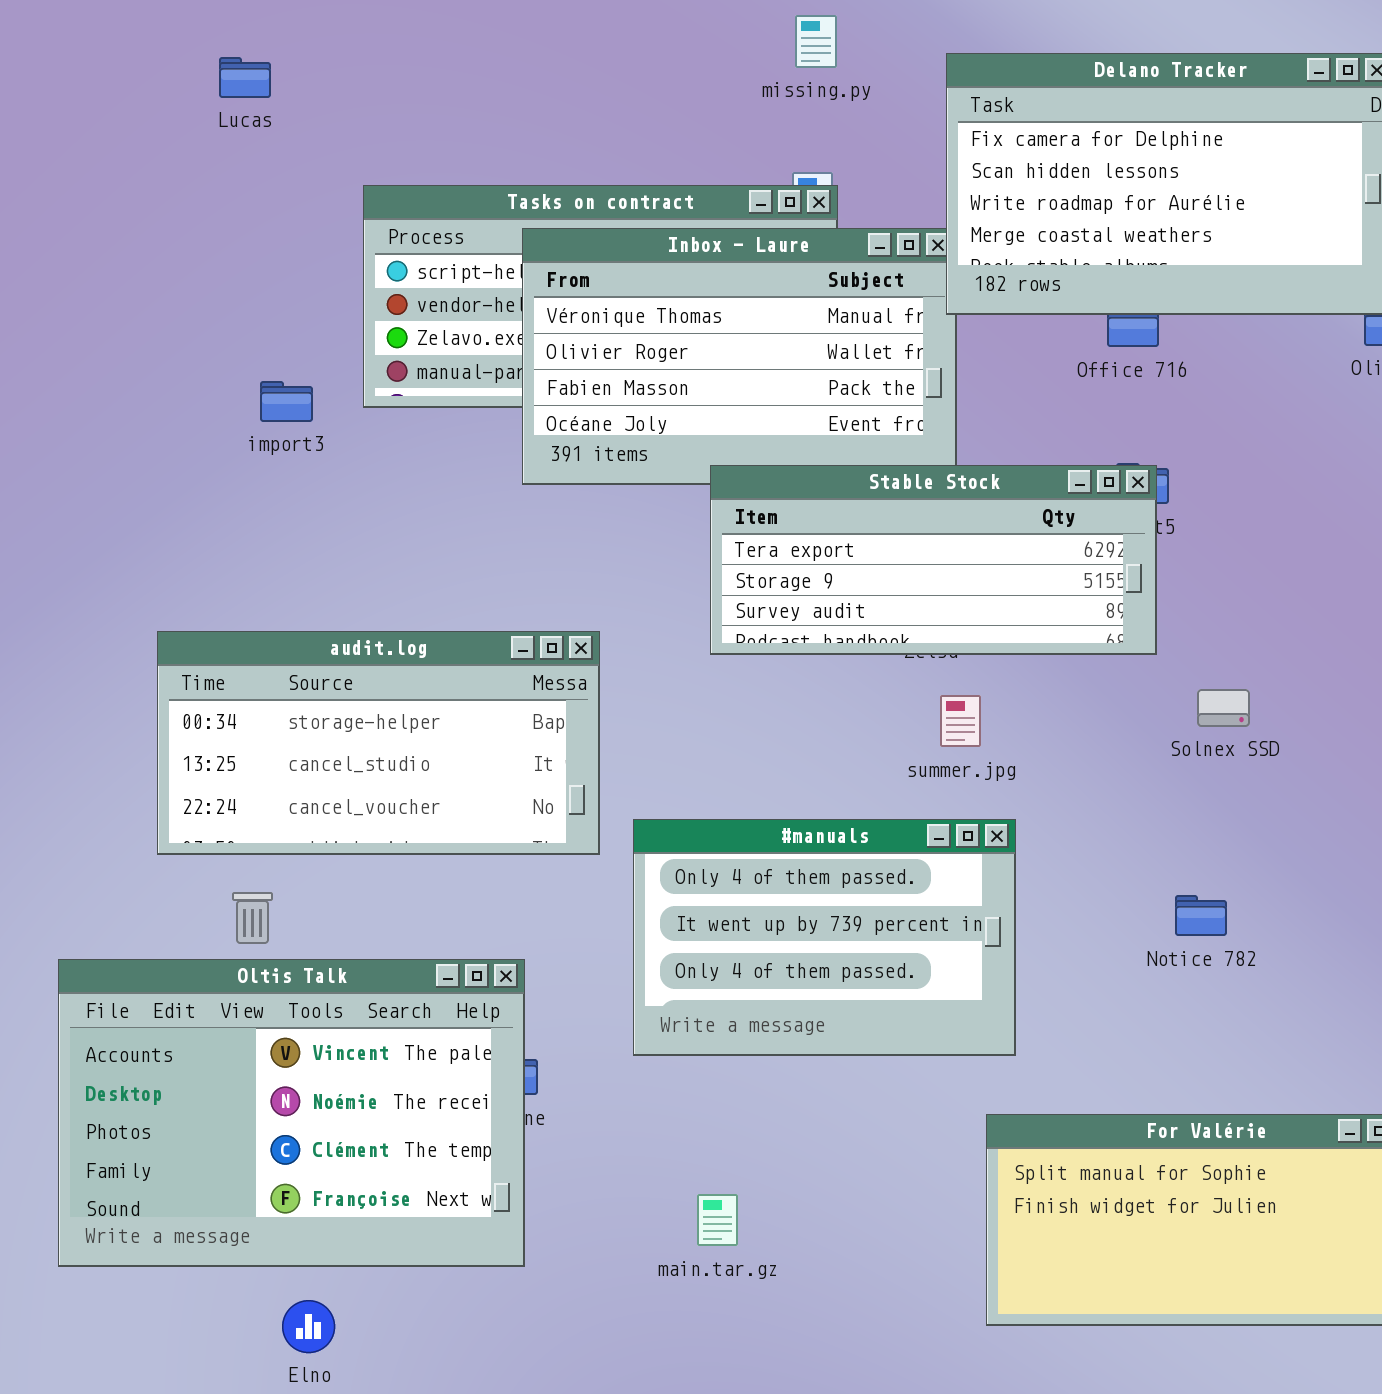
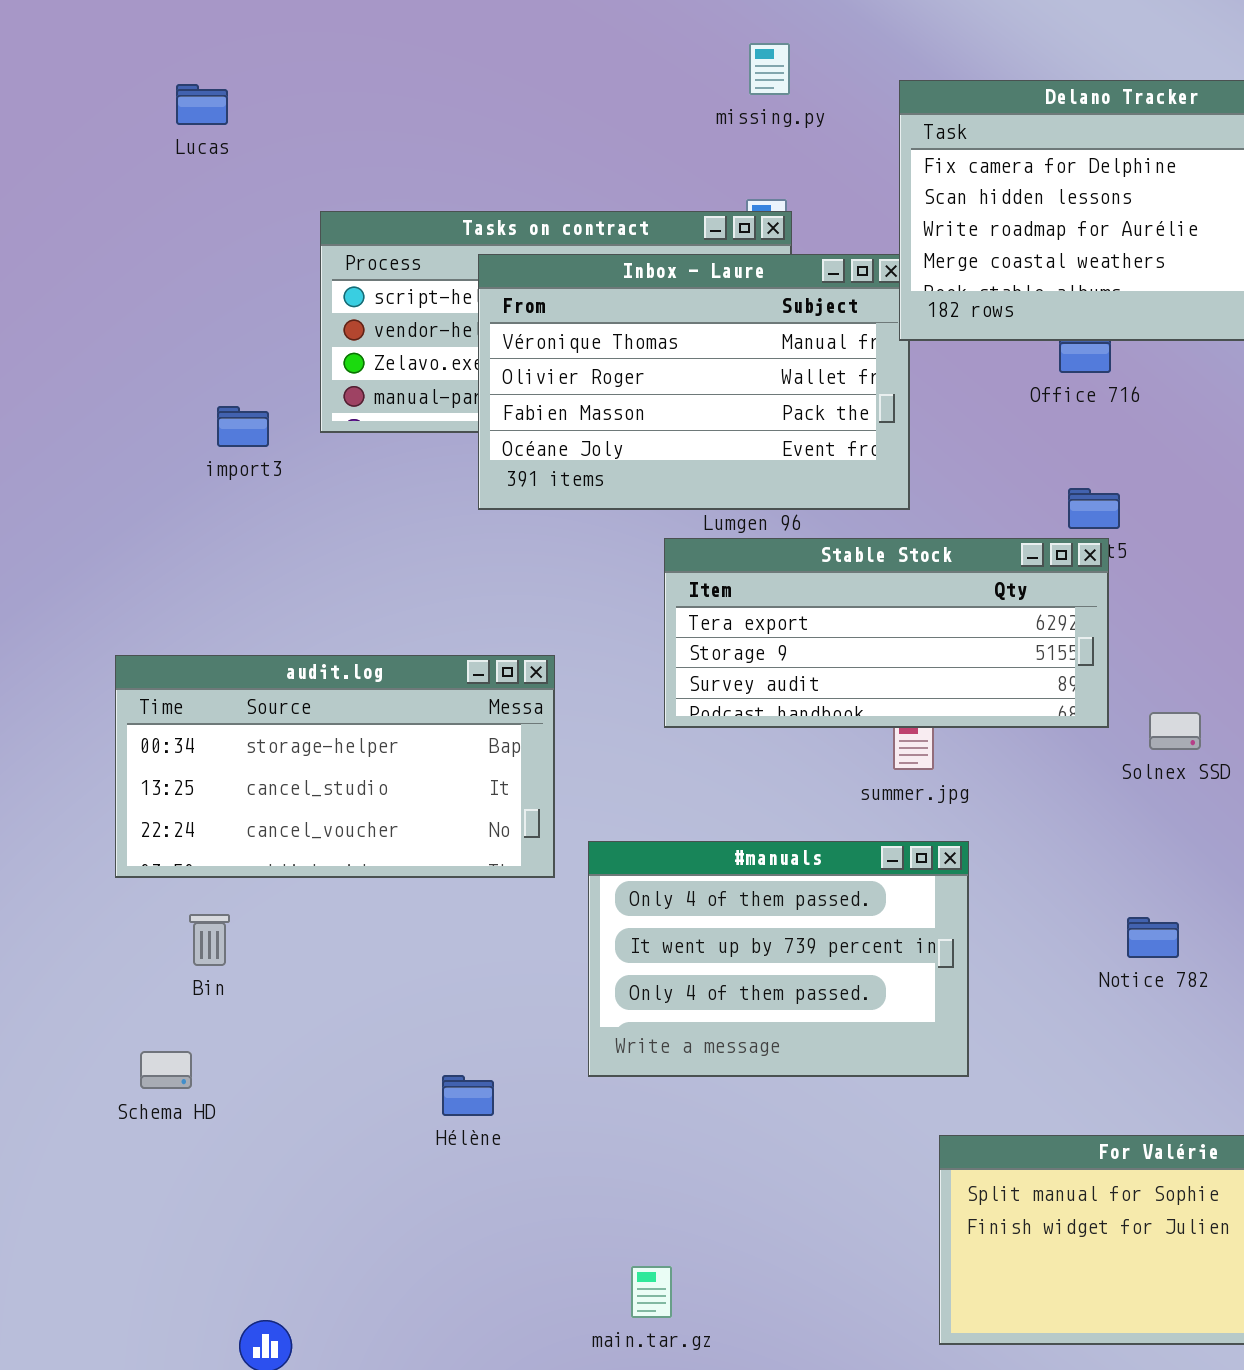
Stable Stock: [710,465,1157,655] -> [664,538,1109,728], moved
Oltis Talk: [58,959,525,1267] -> none, closed
main.tar.gz: [697,1194,738,1246] -> [631,1266,672,1318], moved

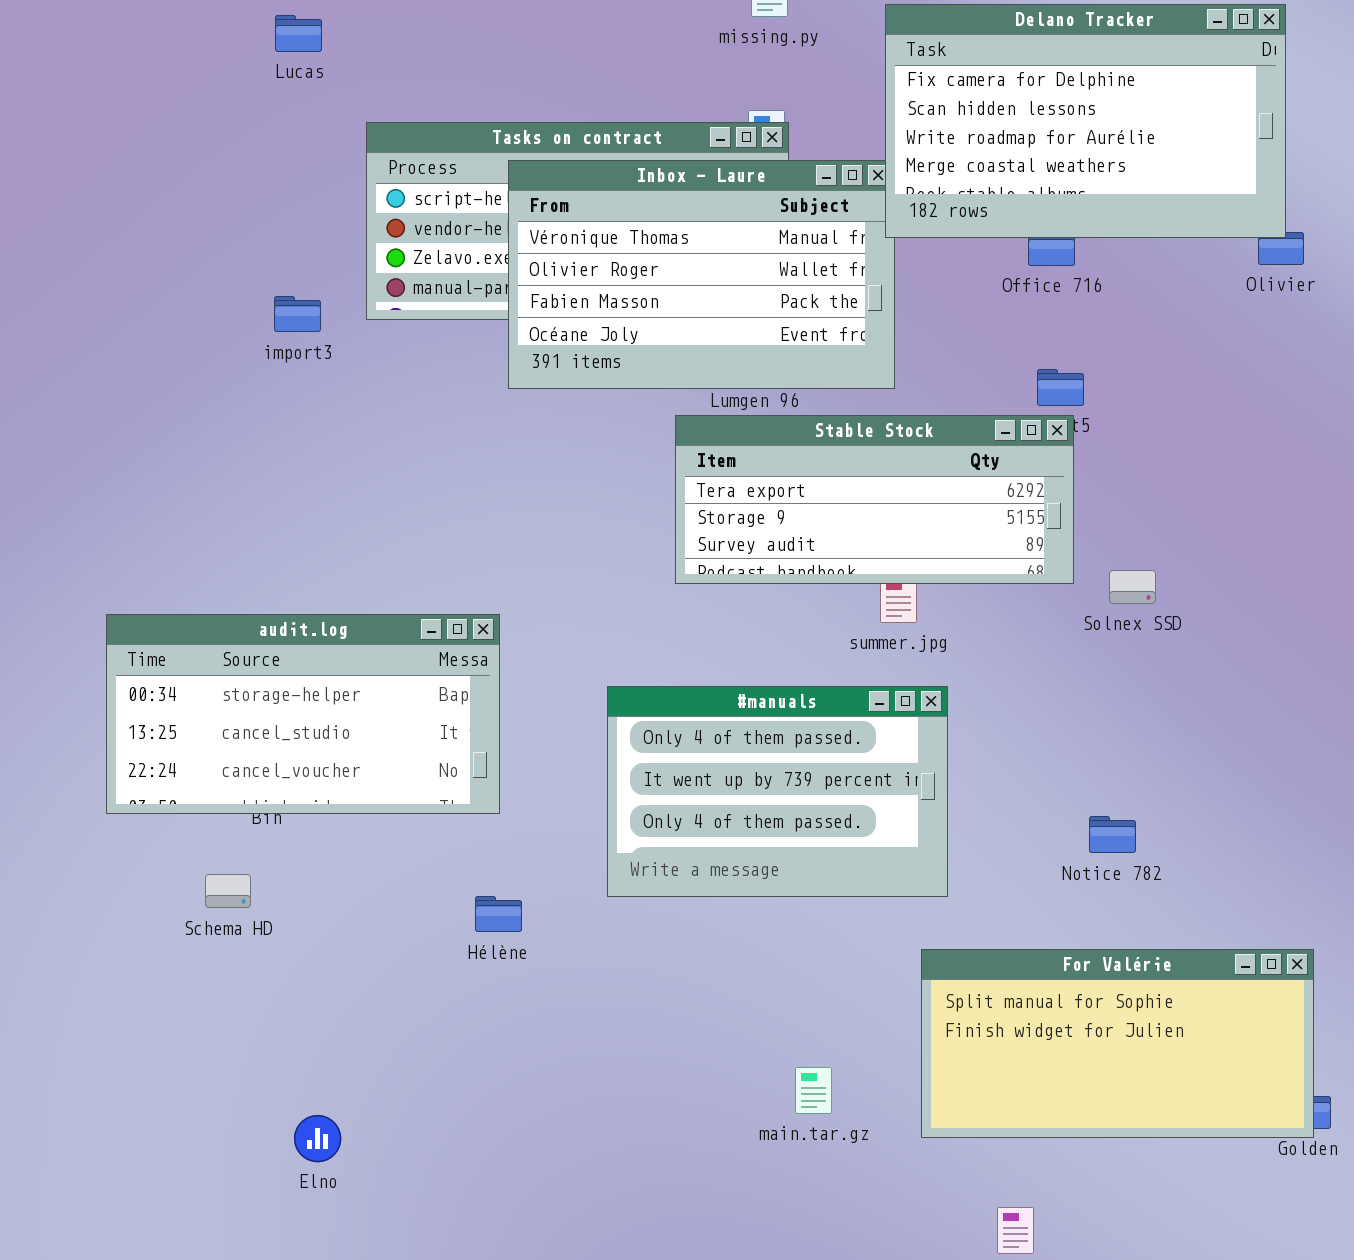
Lucas: [176,84,228,125] -> [275,15,322,52], moved
audit.log: [115,655,555,878] -> [106,614,500,814], moved
Notice 782: [1127,917,1179,958] -> [1089,816,1136,853], moved
main.tar.gz: [631,1266,672,1318] -> [795,1067,832,1114], moved

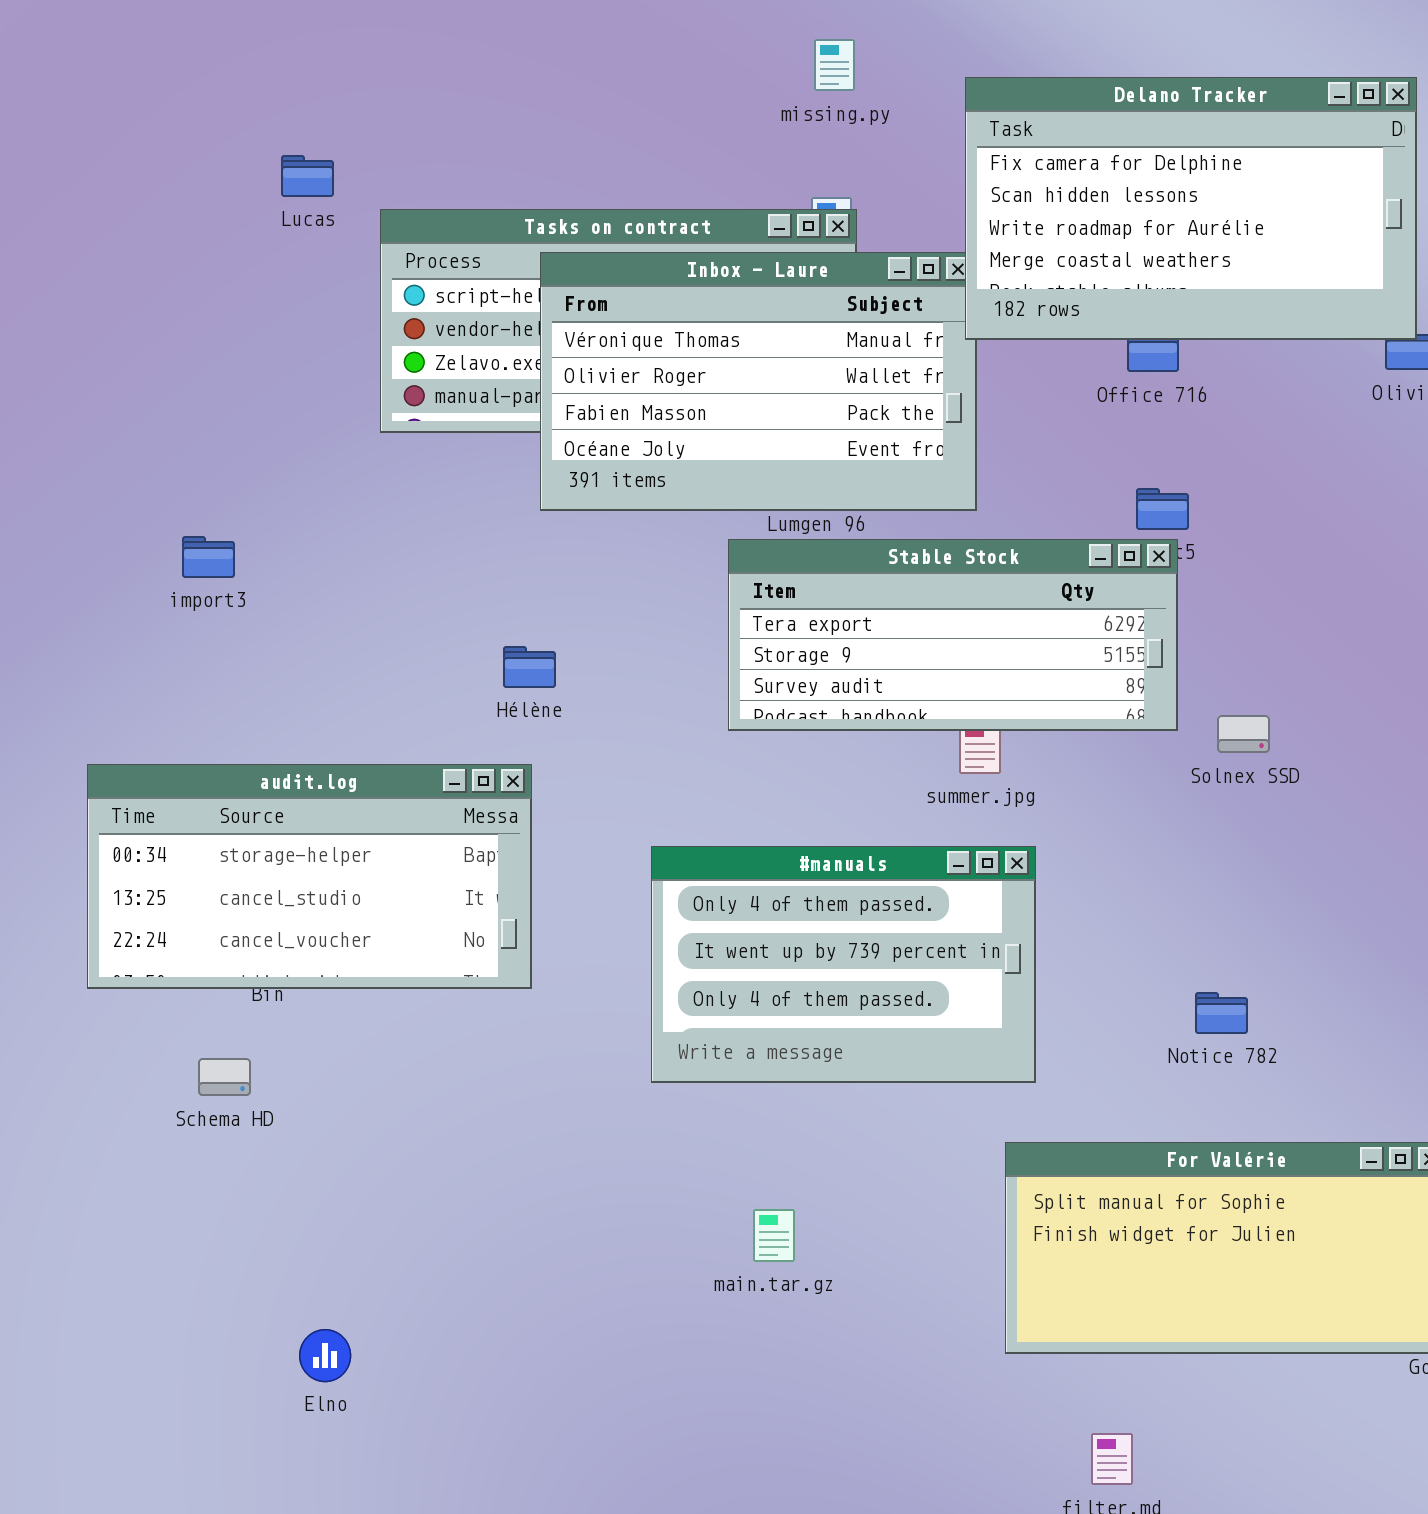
Lucas: [275,15,322,52] -> [281,155,334,197], moved
import3: [274,296,321,332] -> [182,536,235,578], moved
Hélène: [475,896,522,932] -> [503,646,556,688], moved
main.tar.gz: [795,1067,832,1114] -> [753,1209,795,1262], moved

